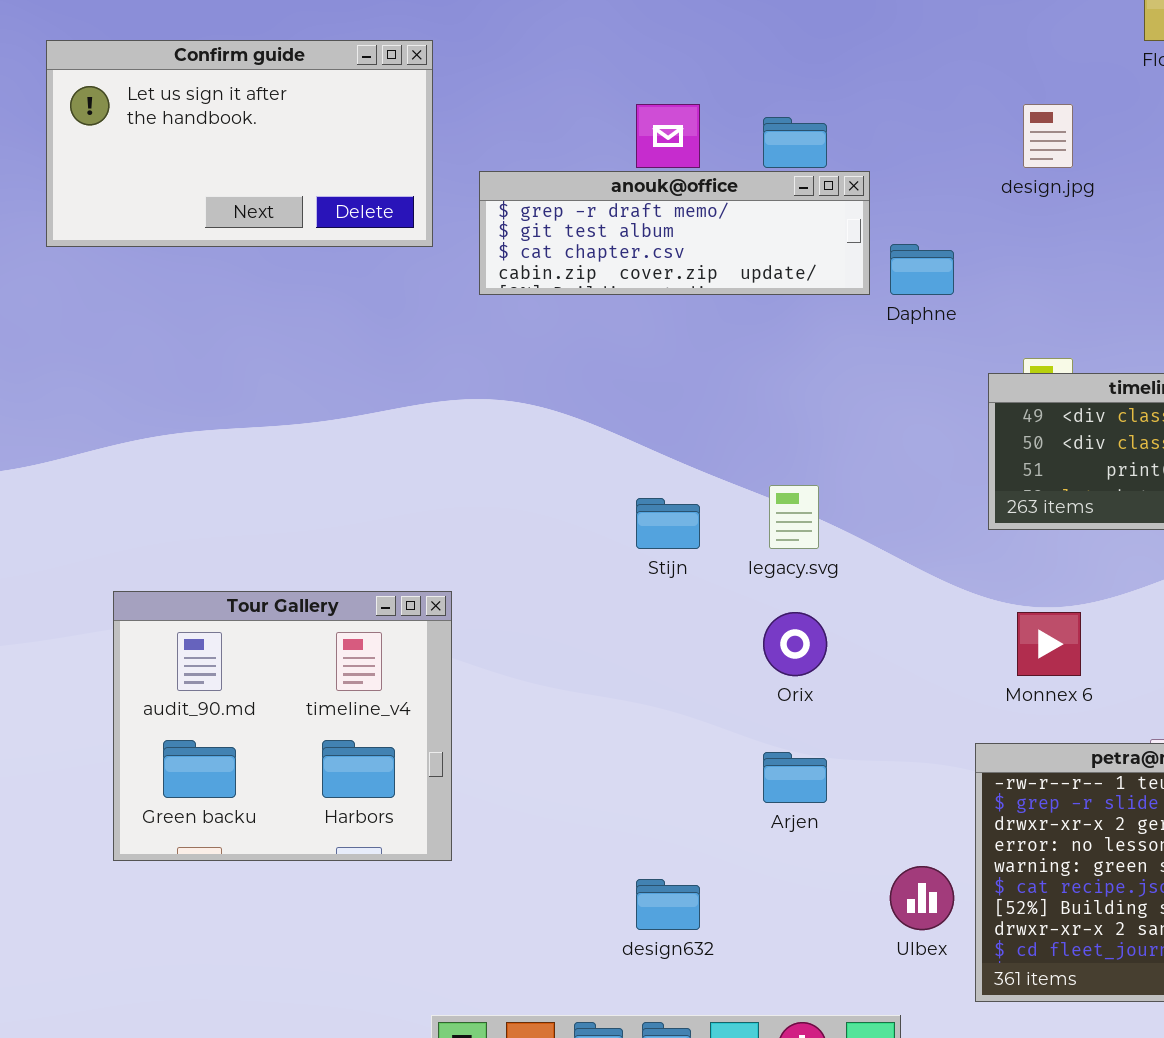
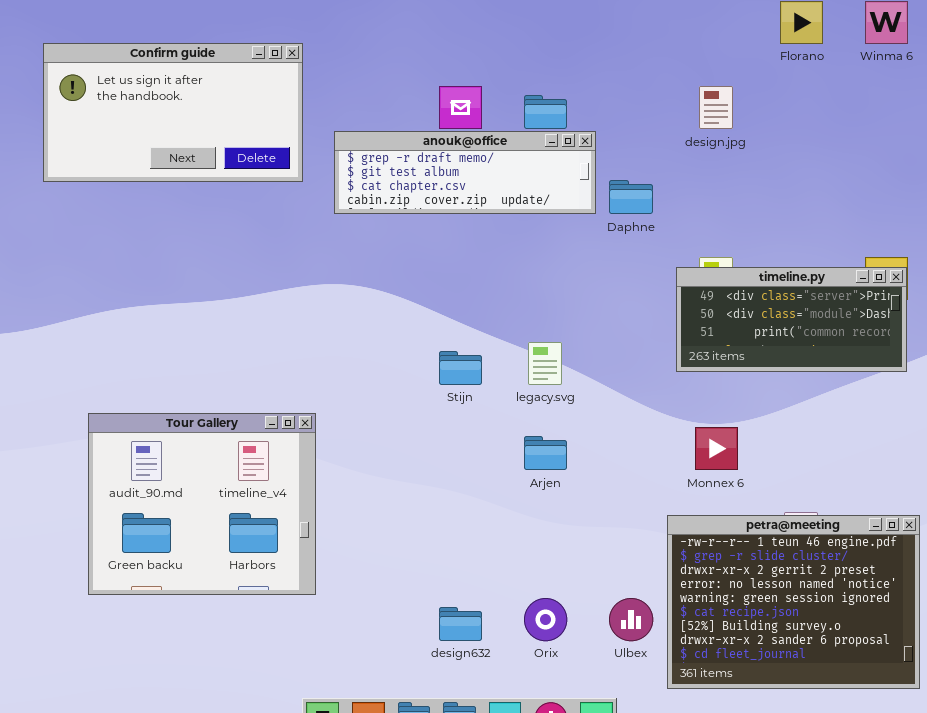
Orix: [763,612,827,676] -> [524,598,567,641], moved
Arjen: [763,752,827,803] -> [524,436,567,470], moved

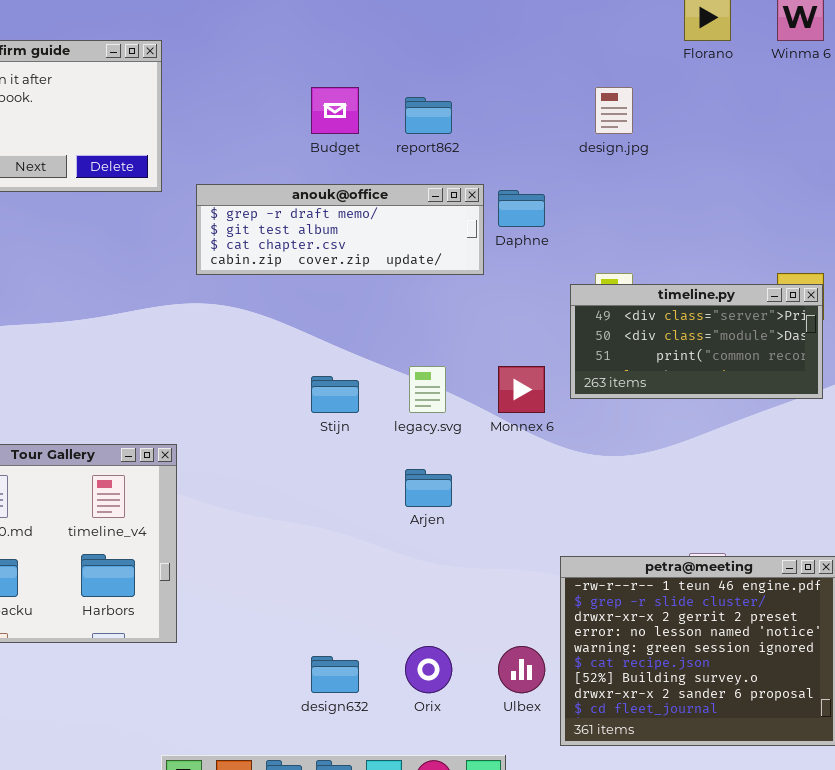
anouk@office: [334,131,596,214] -> [196,184,484,275], moved
Monnex 6: [695,427,738,470] -> [498,366,545,413], moved

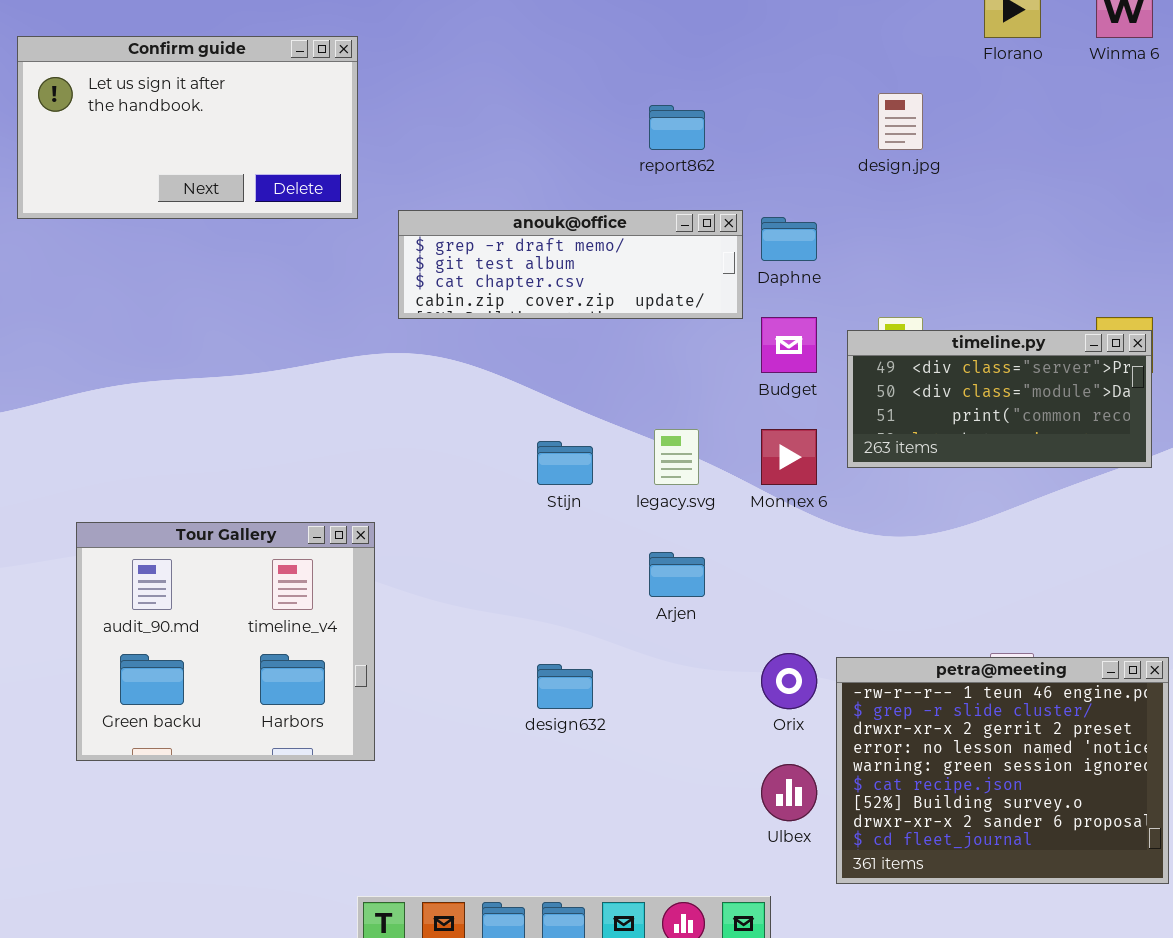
Budget: [311,87,359,134] -> [761,317,817,373], moved
Orix: [405,646,452,693] -> [761,653,817,709], moved
design632: [311,656,359,693] -> [537,664,593,709], moved

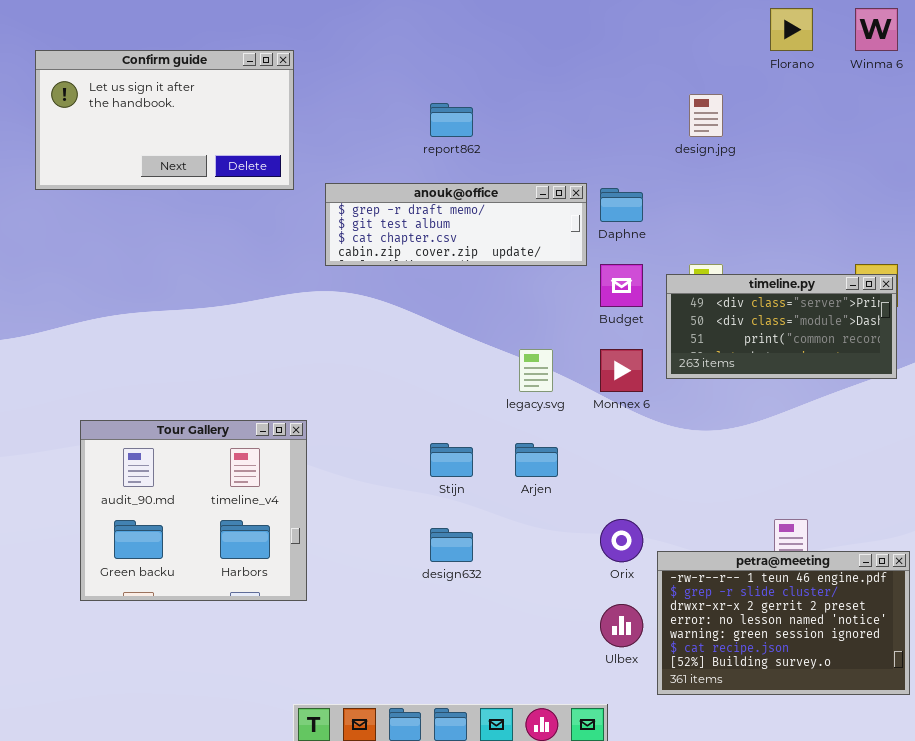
report862: [649,105,705,150] -> [430,103,473,137], moved
Stijn: [537,441,593,485] -> [430,443,473,477], moved
petra@meeting: [836,657,1169,884] -> [657,551,910,695], resized

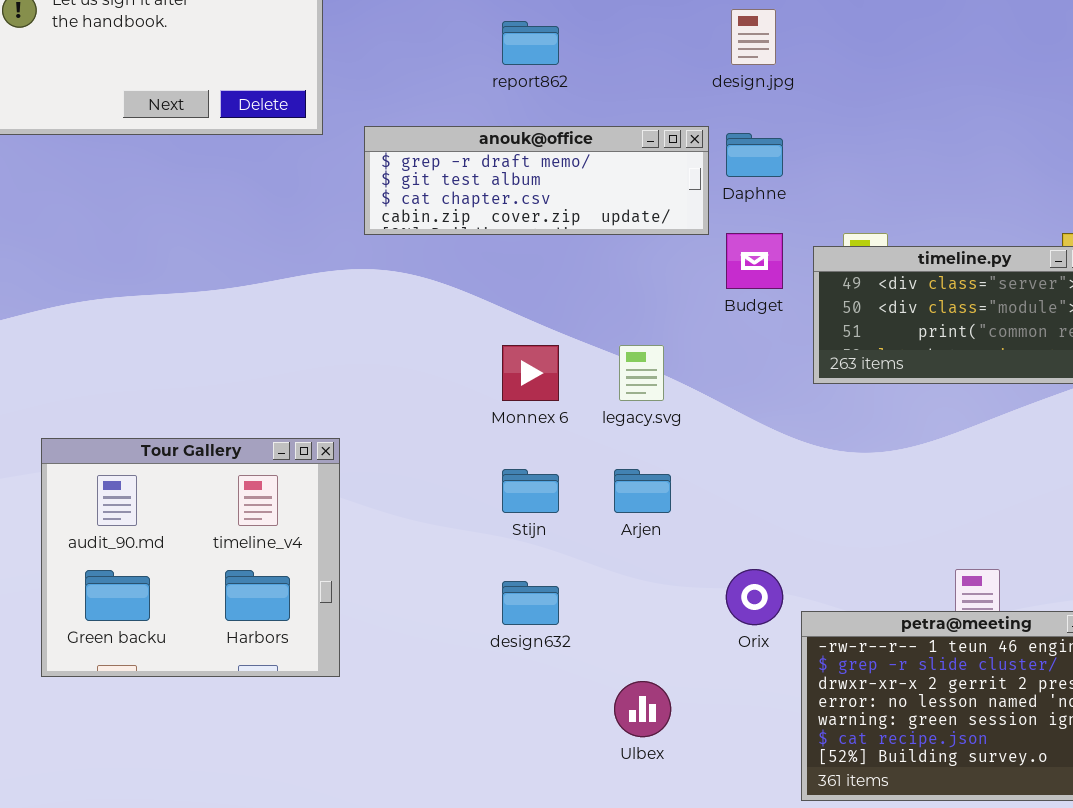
design.jpg: [689,94,723,137] -> [731,9,776,65], moved
Monnex 6: [600,349,643,392] -> [502,345,559,401], moved
Ulbex: [600,604,643,647] -> [614,681,671,737], moved

